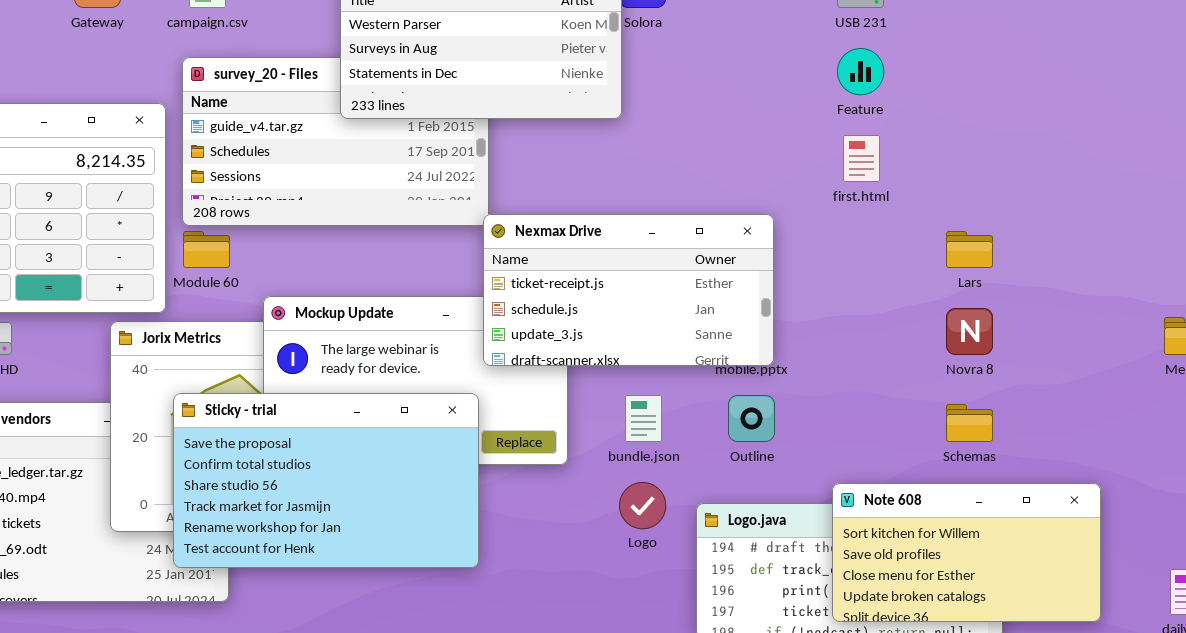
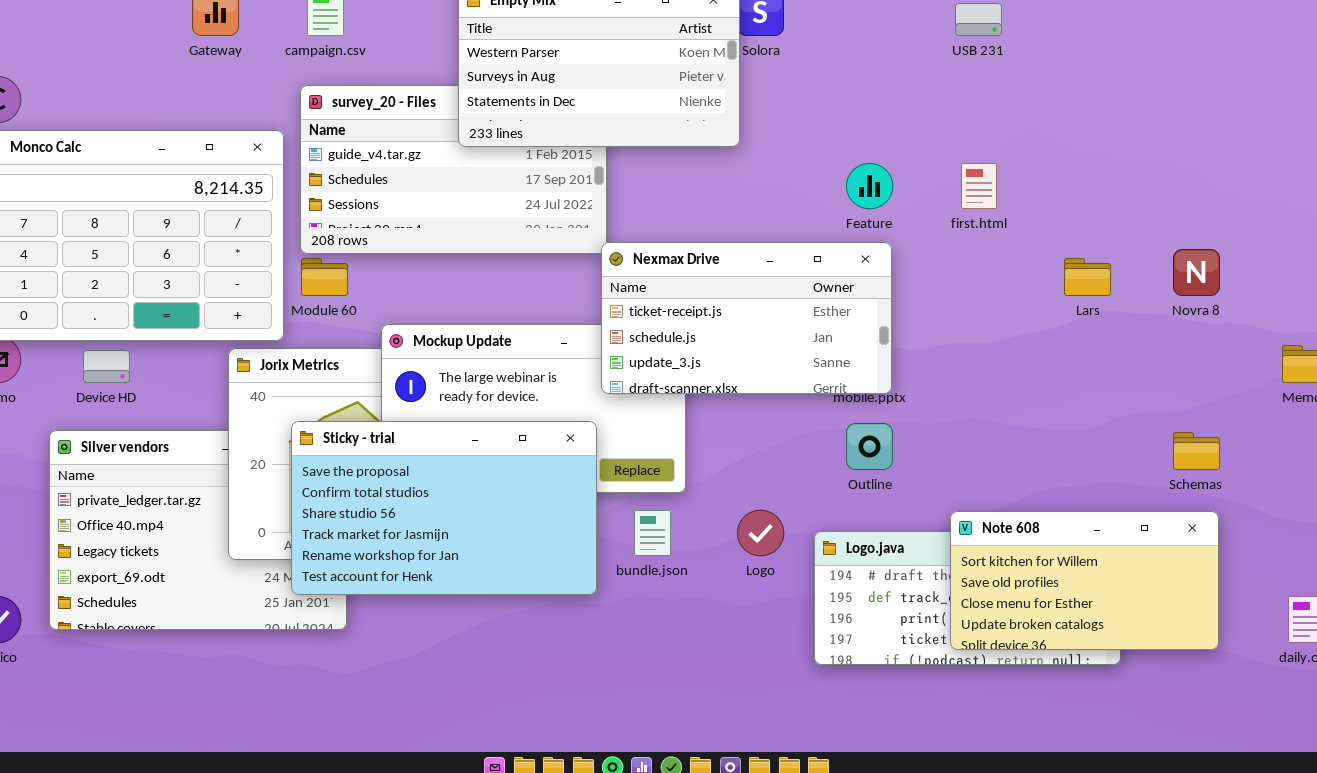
Feature: [837,48,884,95] -> [846,163,893,209], moved
Novra 8: [946,308,993,355] -> [1173,249,1220,296], moved
bundle.json: [625,395,662,442] -> [634,510,671,556], moved
Schemas: [946,404,993,442] -> [1173,432,1220,470], moved

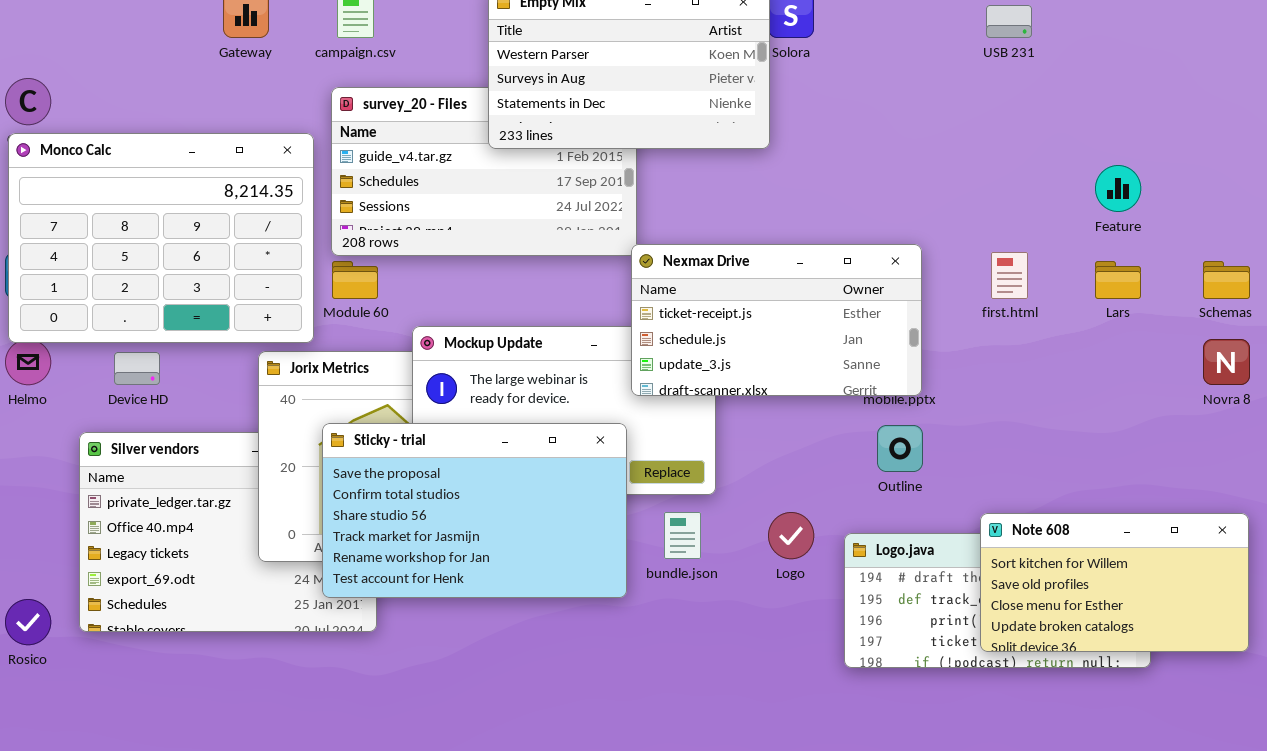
Feature: [846,163,893,209] -> [1095,165,1141,212], moved
first.html: [961,163,997,209] -> [991,252,1028,299], moved
Novra 8: [1173,249,1220,296] -> [1203,339,1250,385], moved
Schemas: [1173,432,1220,470] -> [1203,261,1250,299], moved

